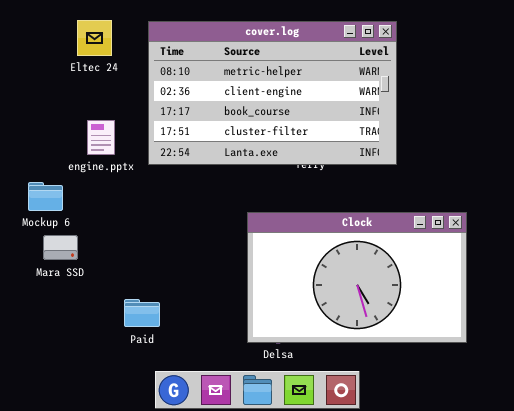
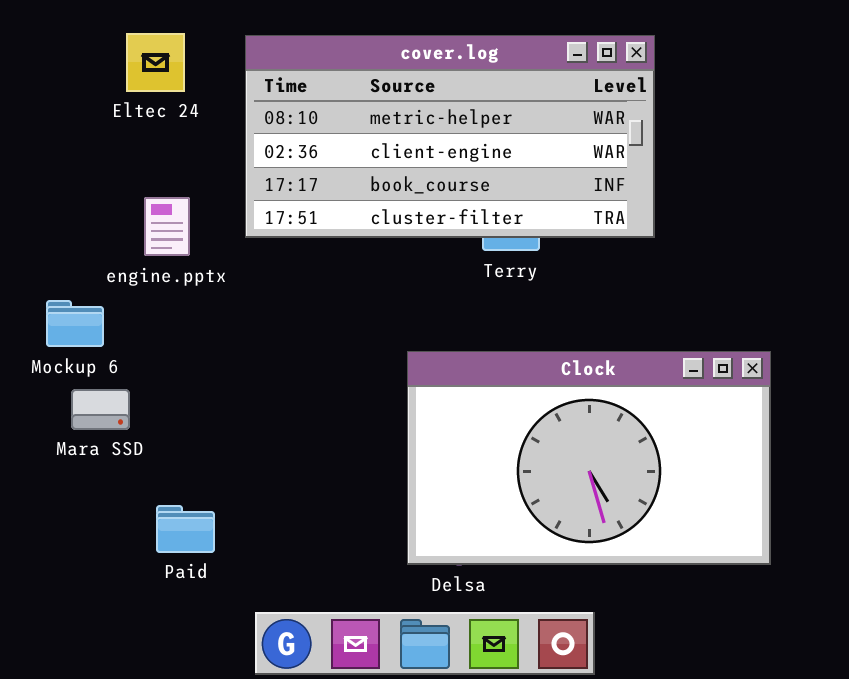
cover.log: [148,21,397,165] -> [245,35,655,238], resized
Paid: [124,299,160,327] -> [156,505,215,553], moved

